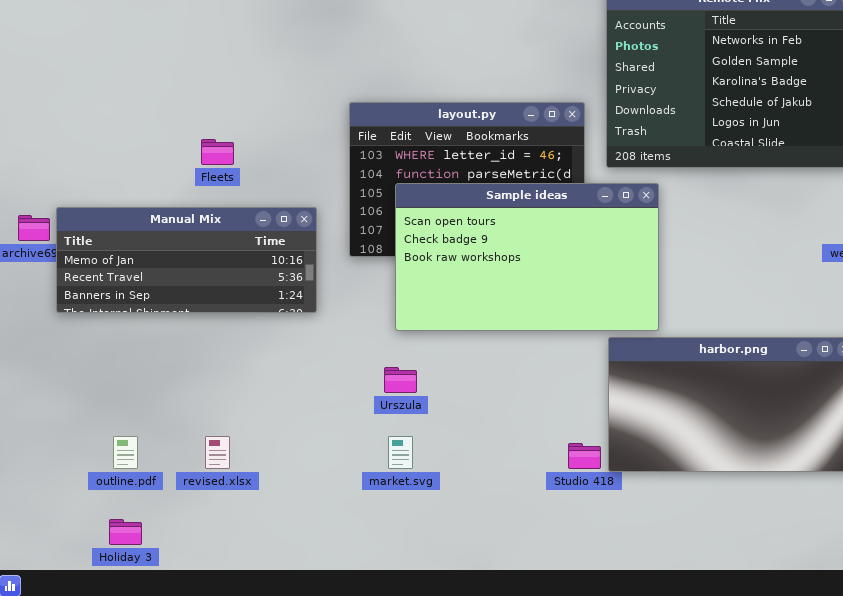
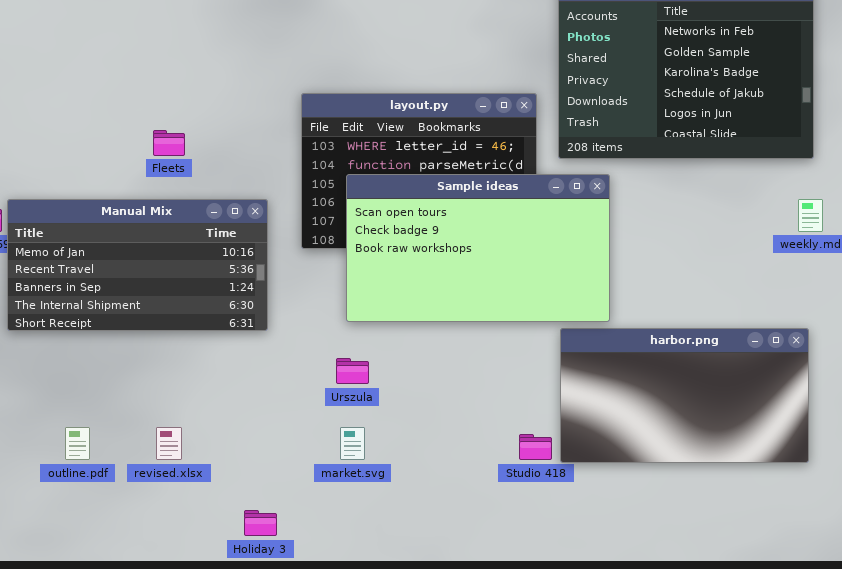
Manual Mix: [56,207,317,313] -> [7,199,268,331], resized
Holiday 3: [109,519,142,545] -> [244,510,277,536], moved

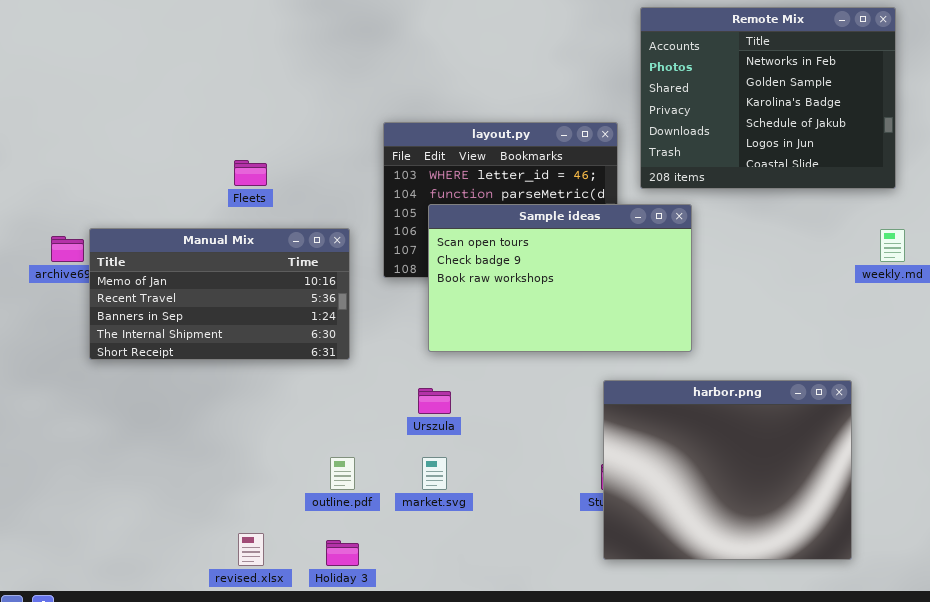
harbor.png: [560,328,809,463] -> [603,380,852,560], moved, resized
outline.pdf: [65,427,90,460] -> [330,457,355,490], moved
revised.xlsx: [156,427,182,460] -> [238,533,264,566], moved

